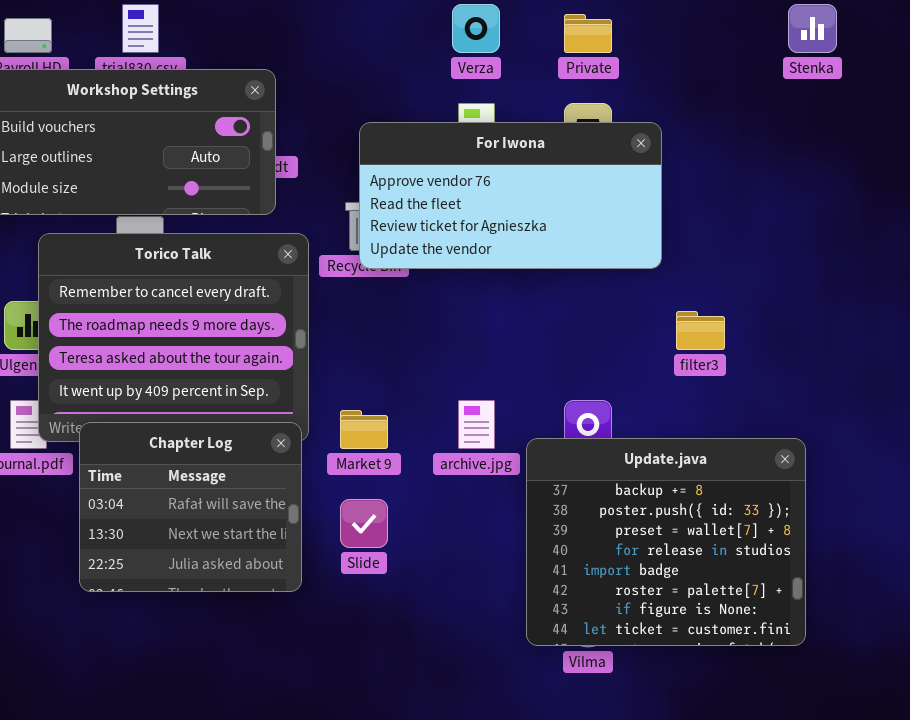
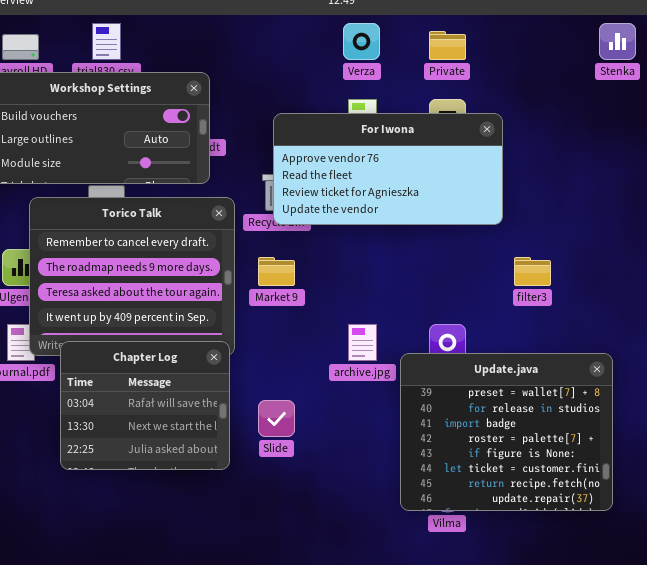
Market 9: [340,410,388,449] -> [258,257,295,286], moved
Update.java: [526,438,806,646] -> [400,353,613,511], scrolled down 2 rows

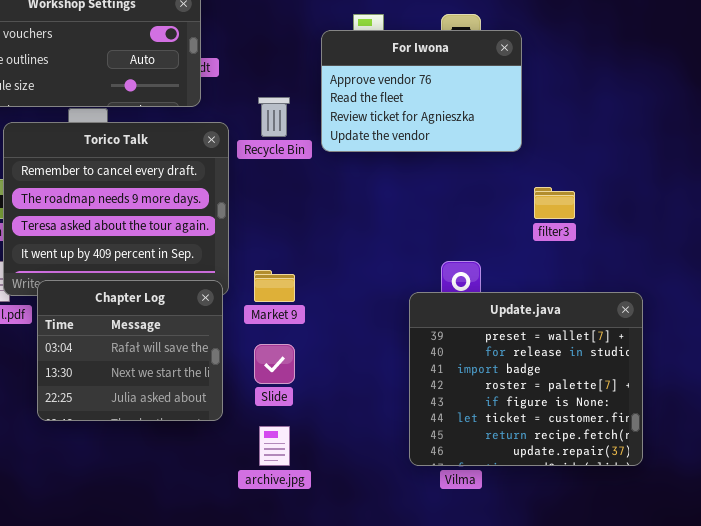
For Iwona: [273,113,503,225] -> [321,30,522,152], resized
Market 9: [258,257,295,286] -> [254,270,295,302], moved
archive.jpg: [348,324,377,361] -> [259,426,290,466], moved

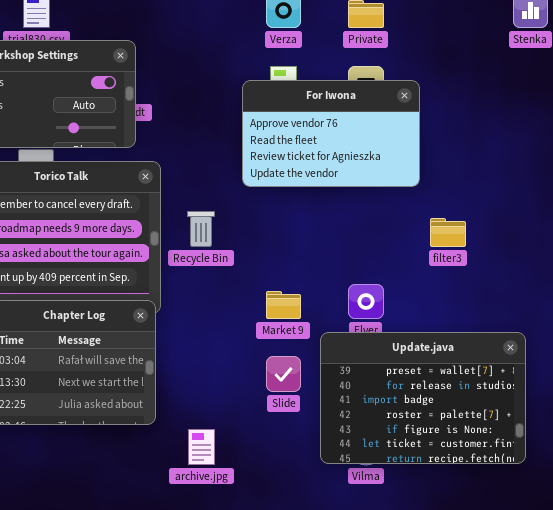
Recycle Bin: [258,97,290,137] -> [187,211,215,247], moved
Market 9: [254,270,295,302] -> [266,291,301,319], moved
Update.java: [409,292,643,466] -> [320,332,526,464], resized
Slide: [254,344,295,384] -> [266,356,301,392], moved

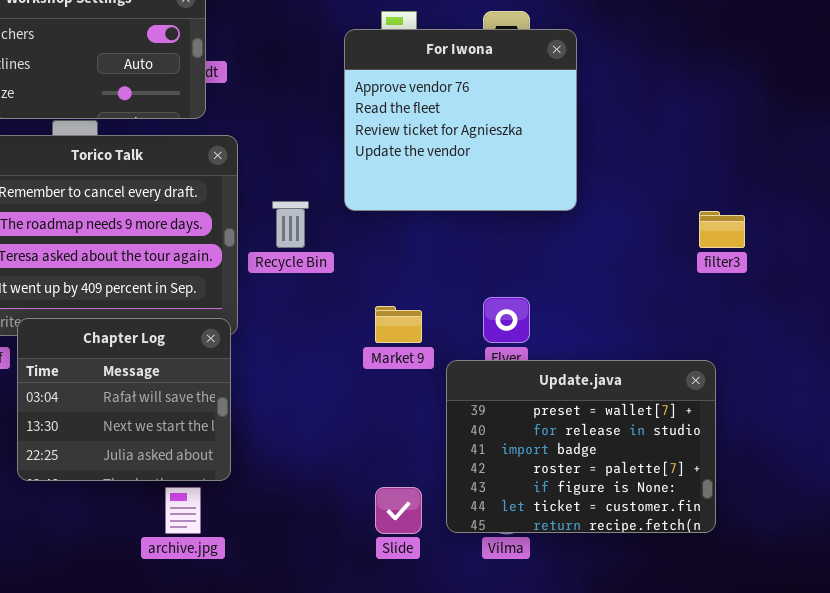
For Iwona: [242,80,420,187] -> [344,29,577,211], resized
filter3: [430,218,466,247] -> [699,211,745,248], moved
Slide: [266,356,301,392] -> [375,487,422,534], moved
archive.jpg: [188,429,215,465] -> [165,487,201,534], moved

